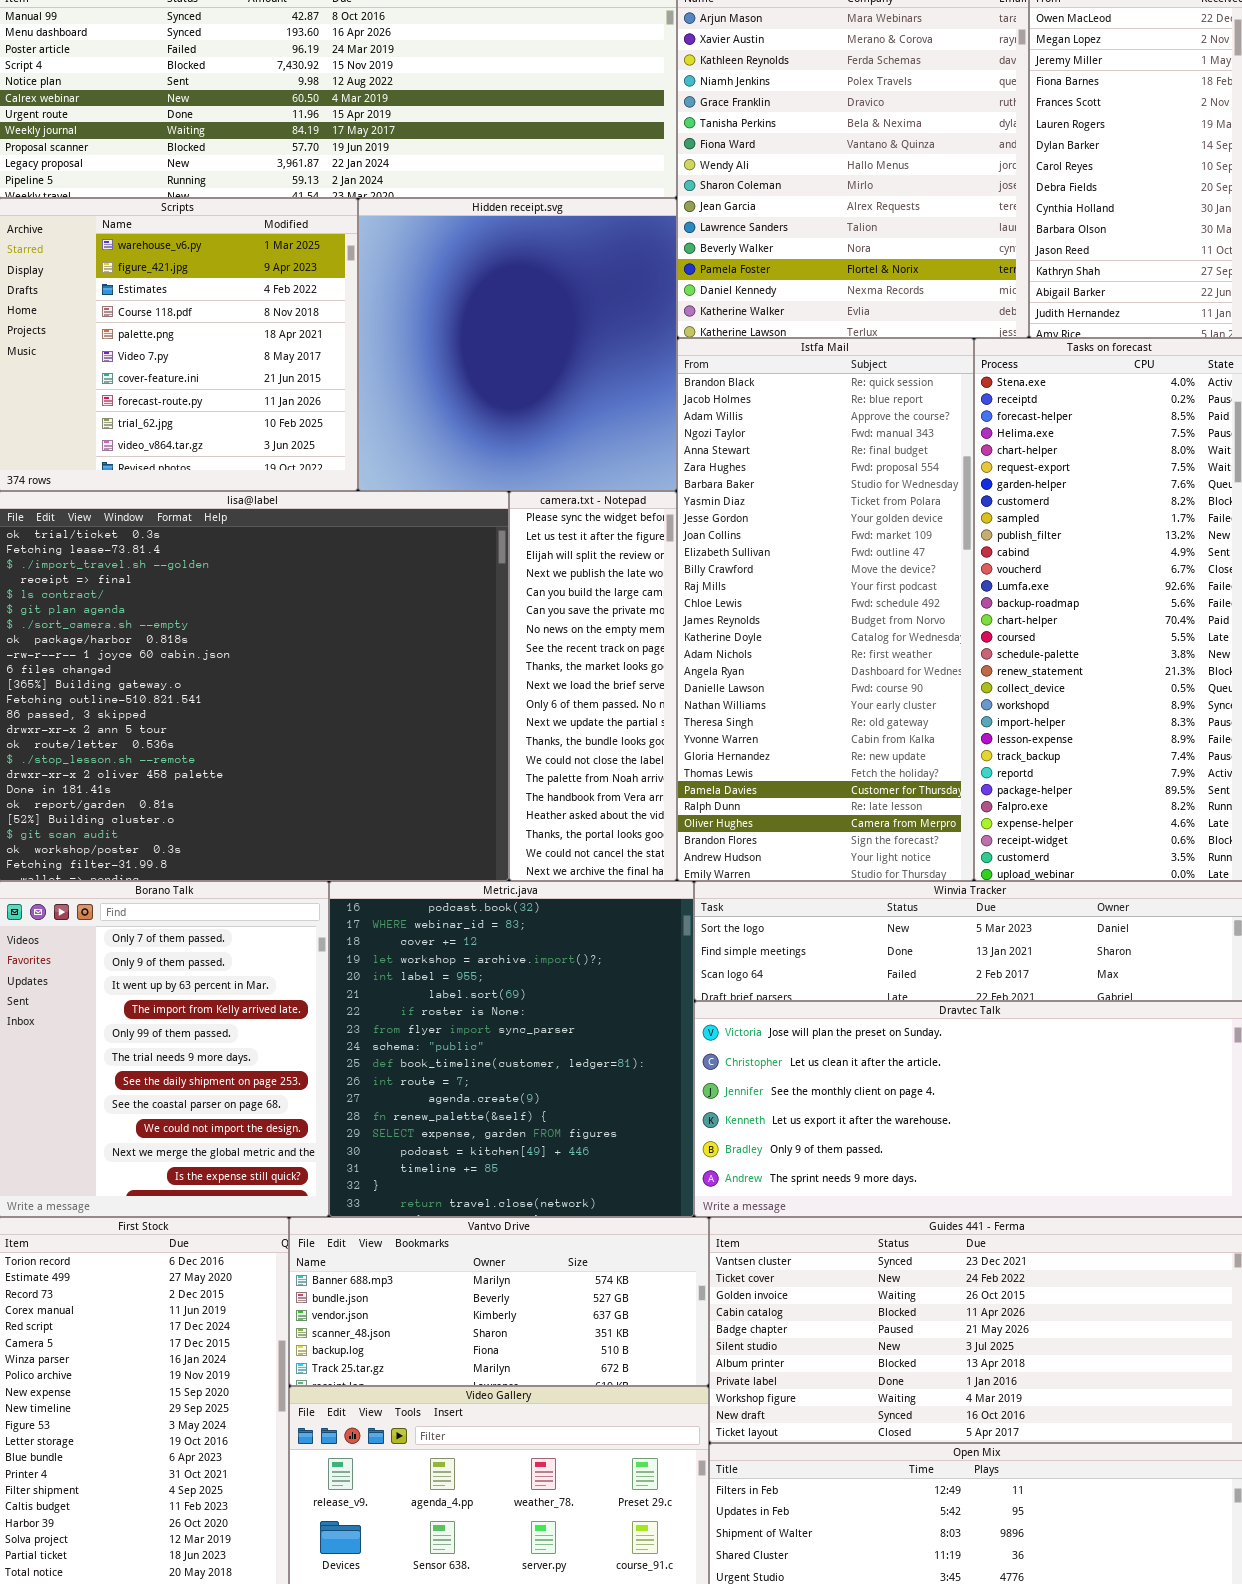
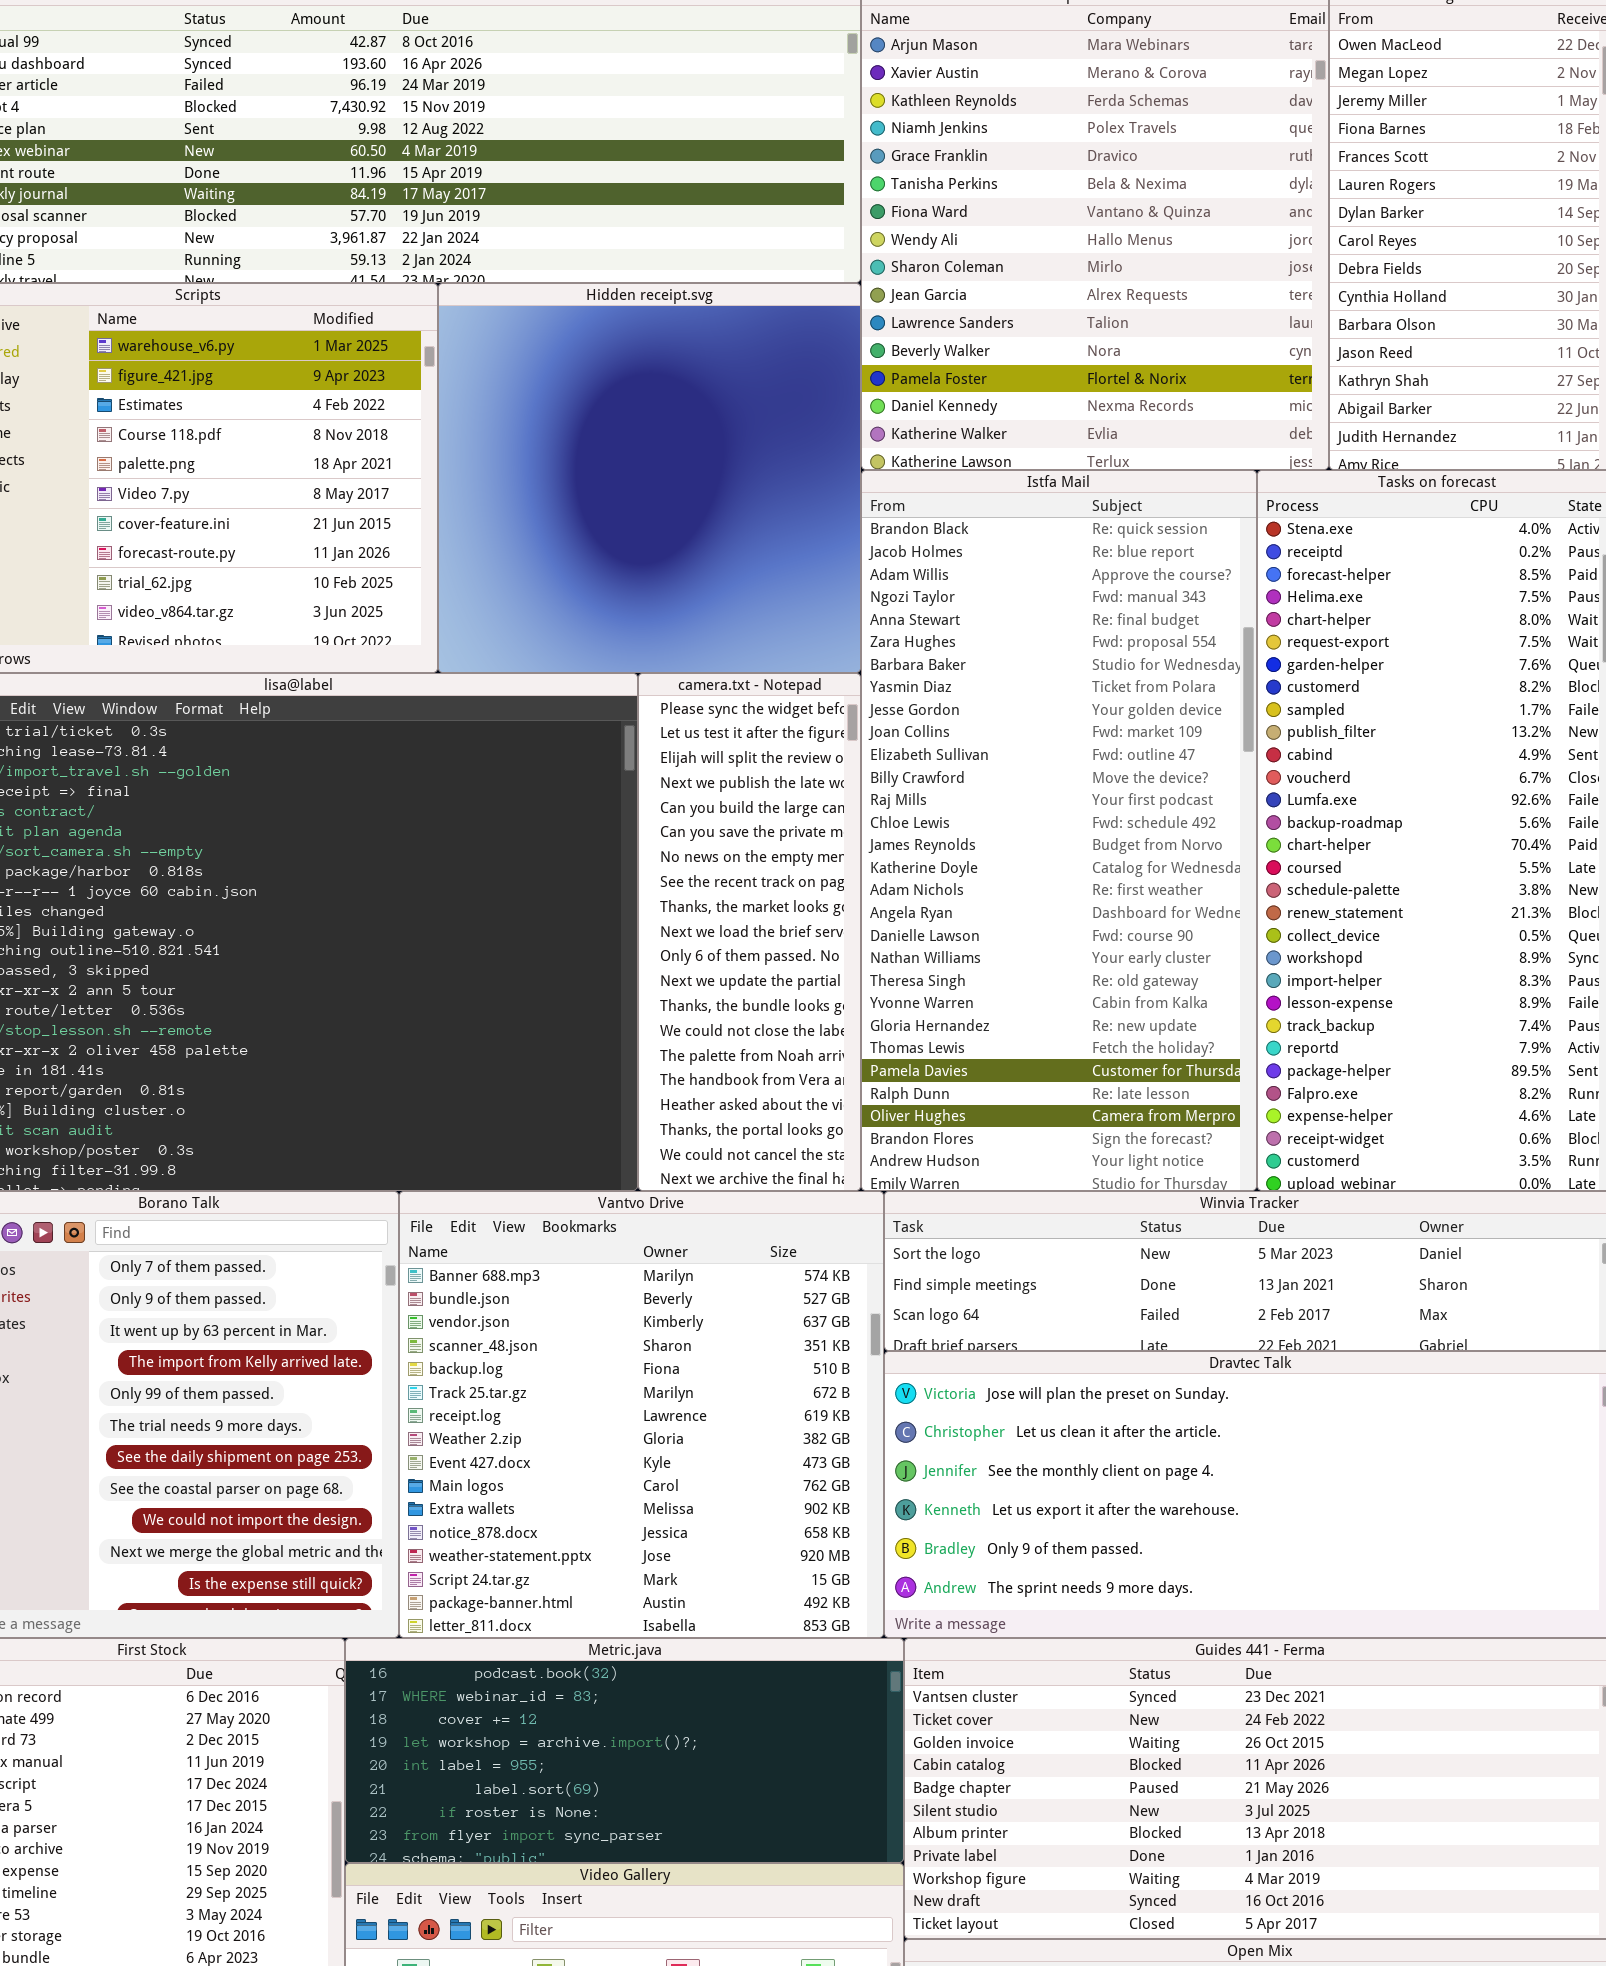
Metric.java: [329,881,694,1217] -> [345,1638,904,1863], moved, resized
Vantvo Drive: [289,1217,709,1386] -> [399,1191,884,1638], moved, resized

